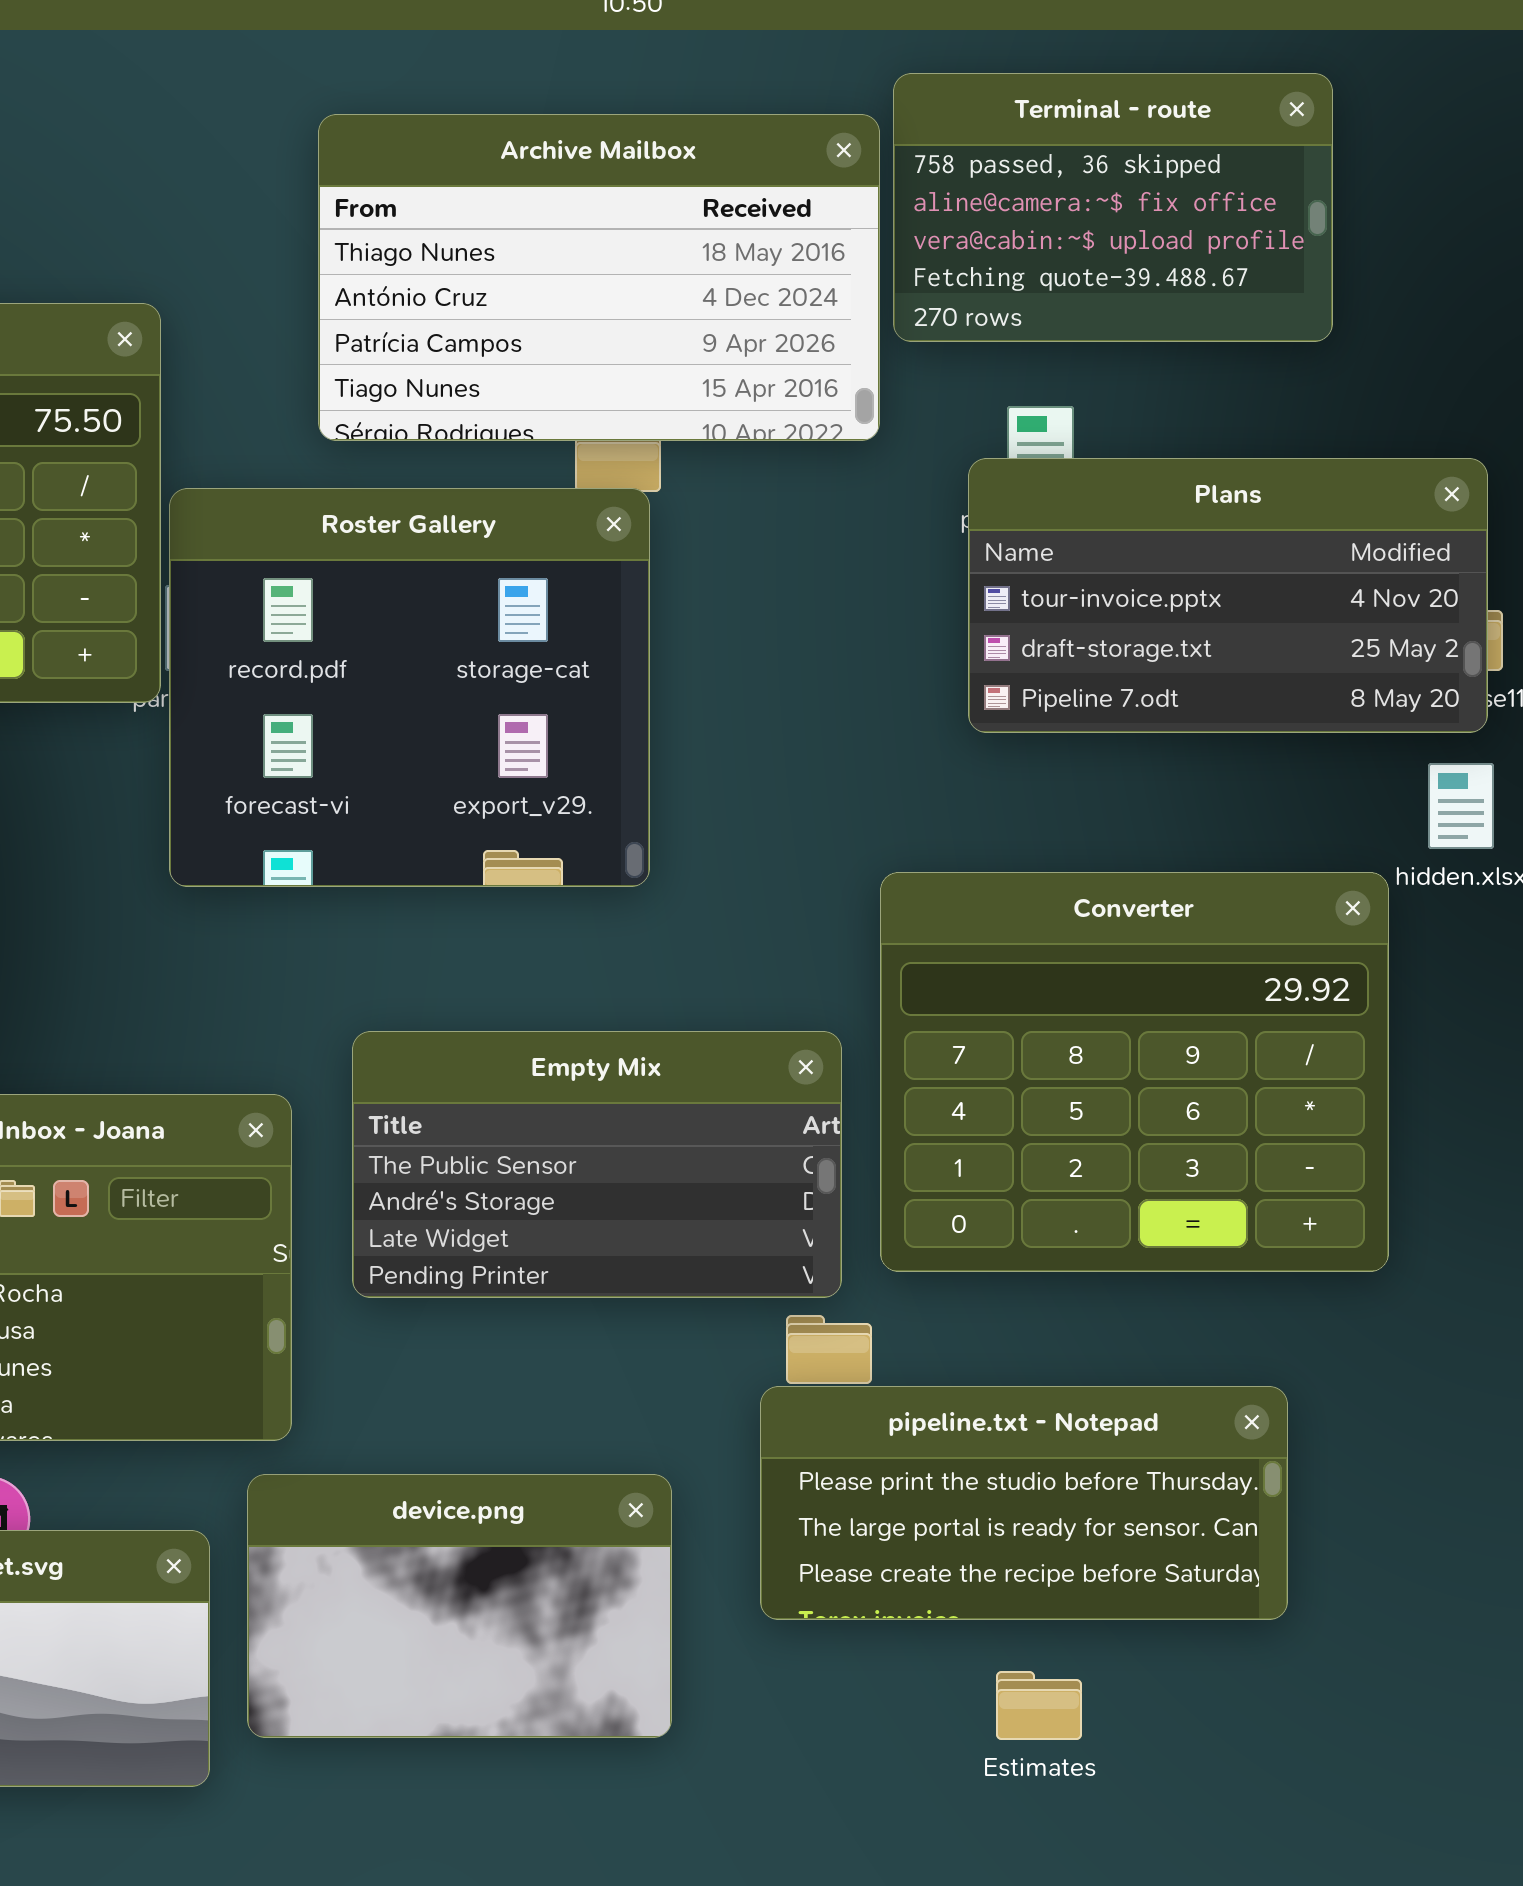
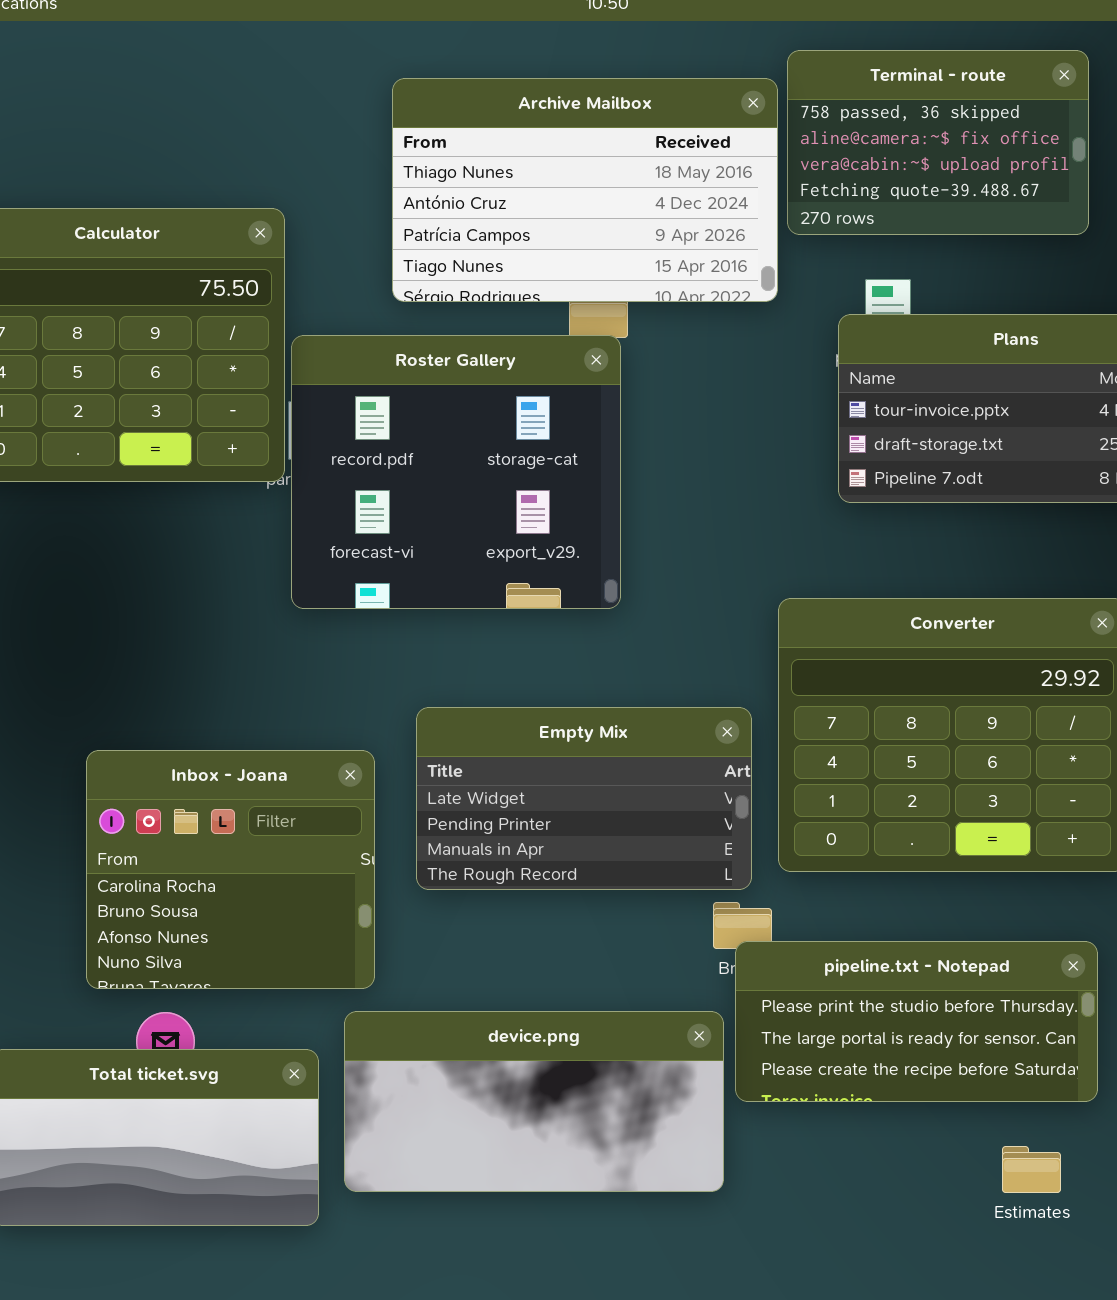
Empty Mix: [352,1031,842,1298] -> [416,707,752,890], scrolled down 2 rows
pipeline.txt - Notepad: [760,1386,1288,1620] -> [735,941,1098,1102], moved
device.png: [247,1474,672,1738] -> [344,1011,724,1192], resized
Estimates: [996,1671,1082,1740] -> [1002,1146,1061,1193], moved

